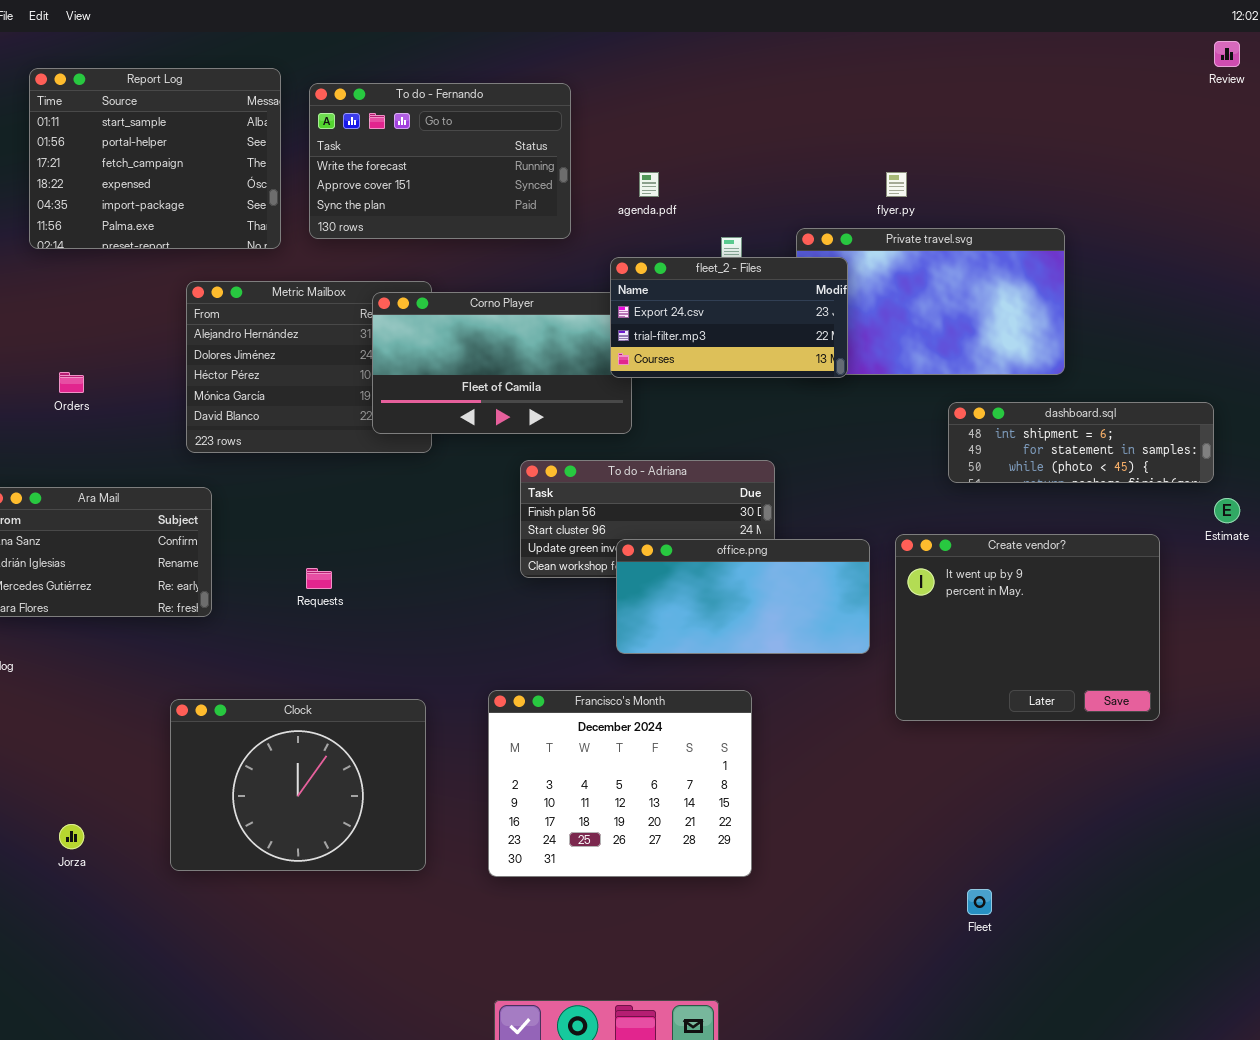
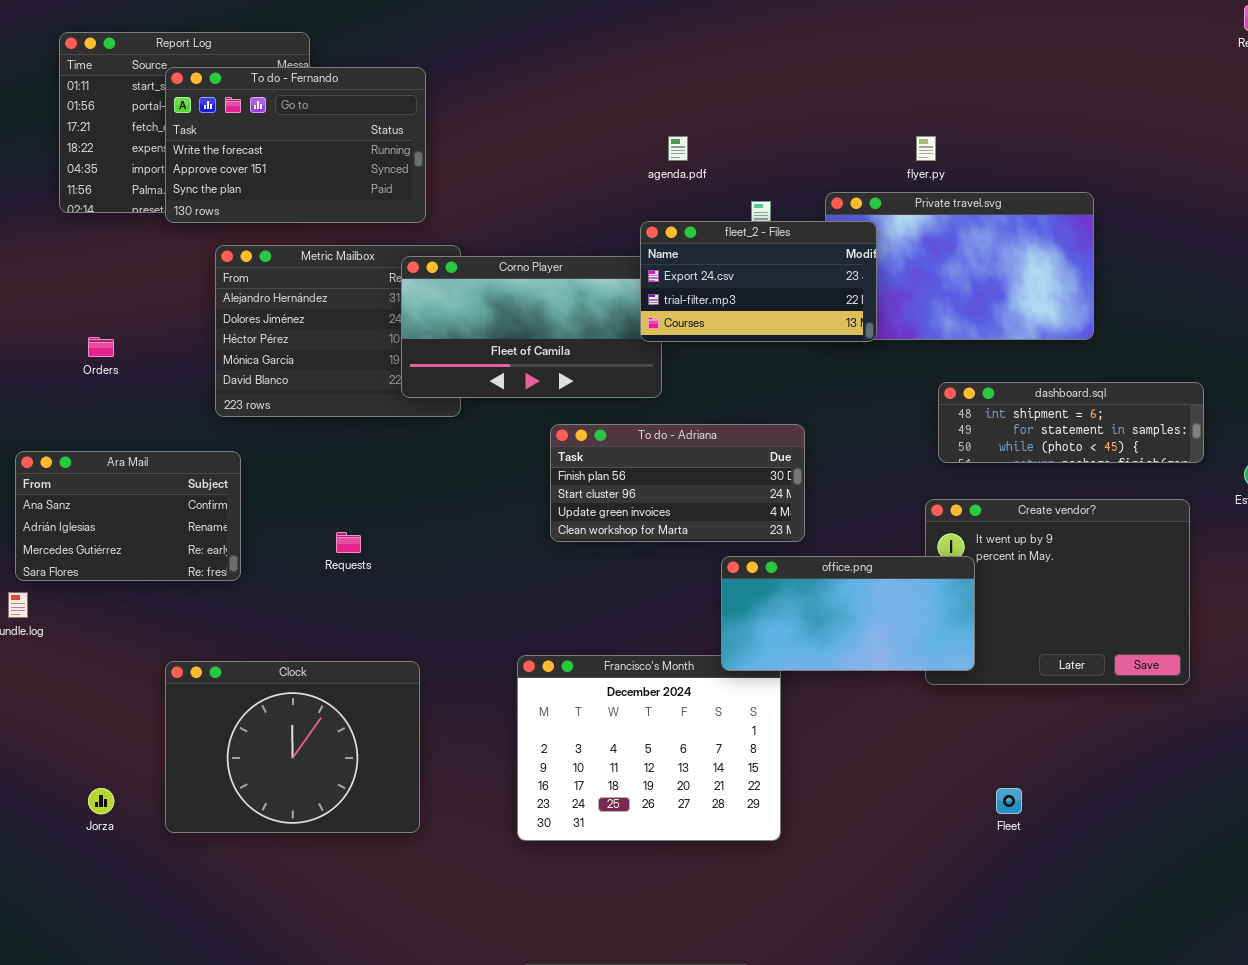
To do - Fernando: [309,83,571,239] -> [165,67,426,223], moved
dashboard.sql: [948,402,1214,483] -> [938,382,1204,463], moved
office.png: [616,539,870,654] -> [721,556,975,671], moved
Clock: [170,699,426,871] -> [165,661,420,833], moved
Fleet: [967,889,992,915] -> [996,788,1022,814], moved

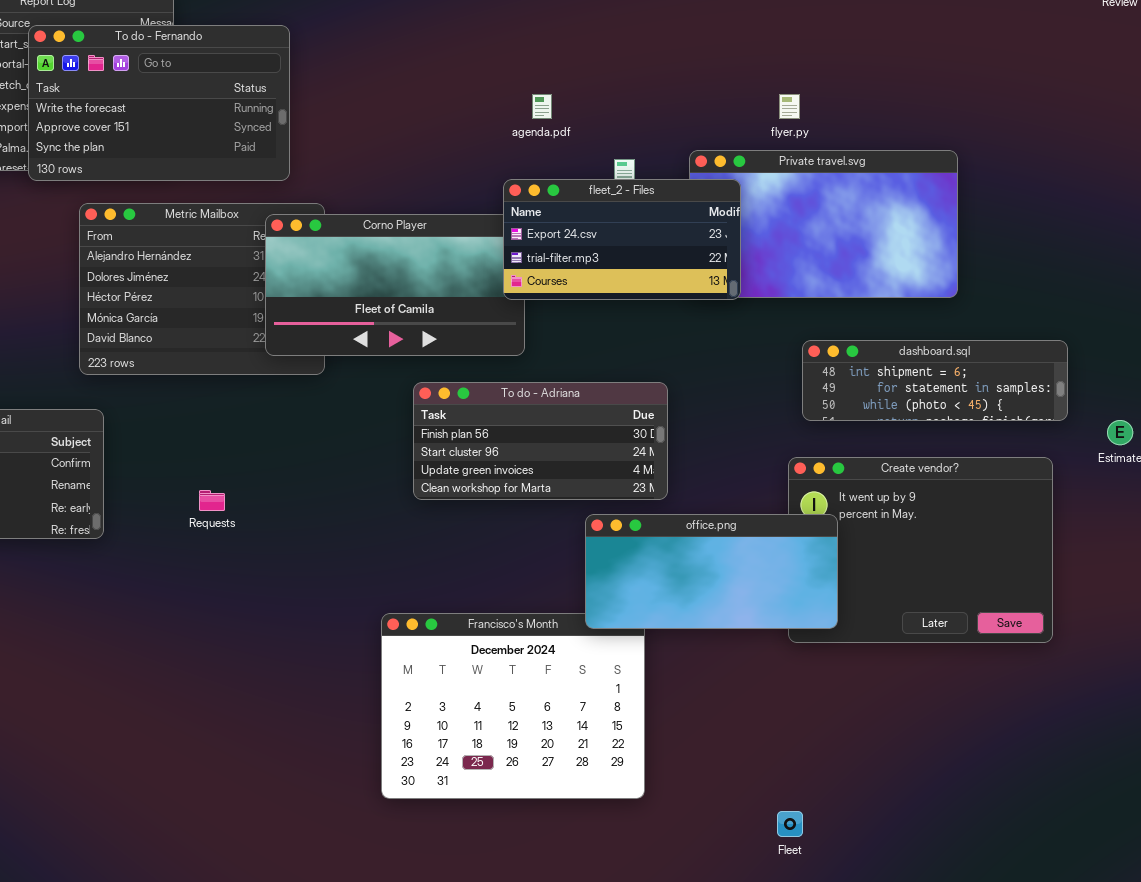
Clock: [165,661,420,833] -> none, closed
Fleet: [996,788,1022,814] -> [777,811,803,837], moved

